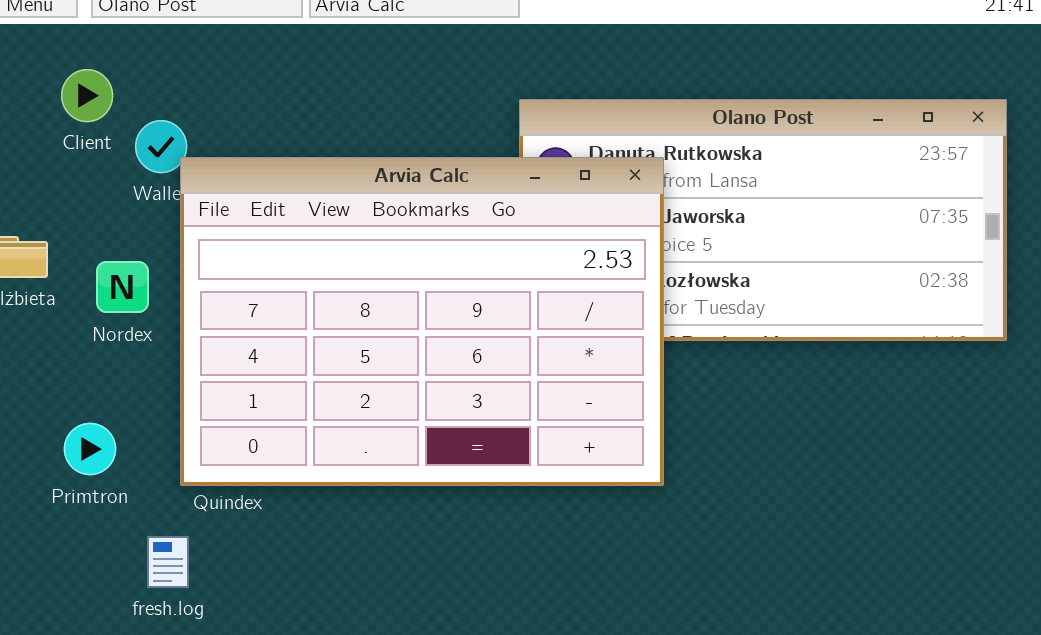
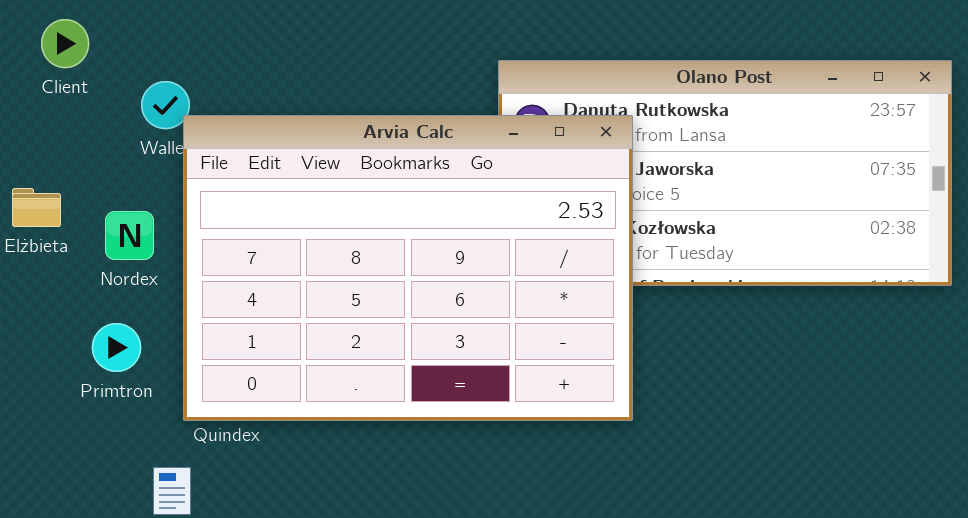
Client: [61,69,113,122] -> [41,19,89,68], moved
Primtron: [64,423,116,475] -> [92,323,141,372], moved

